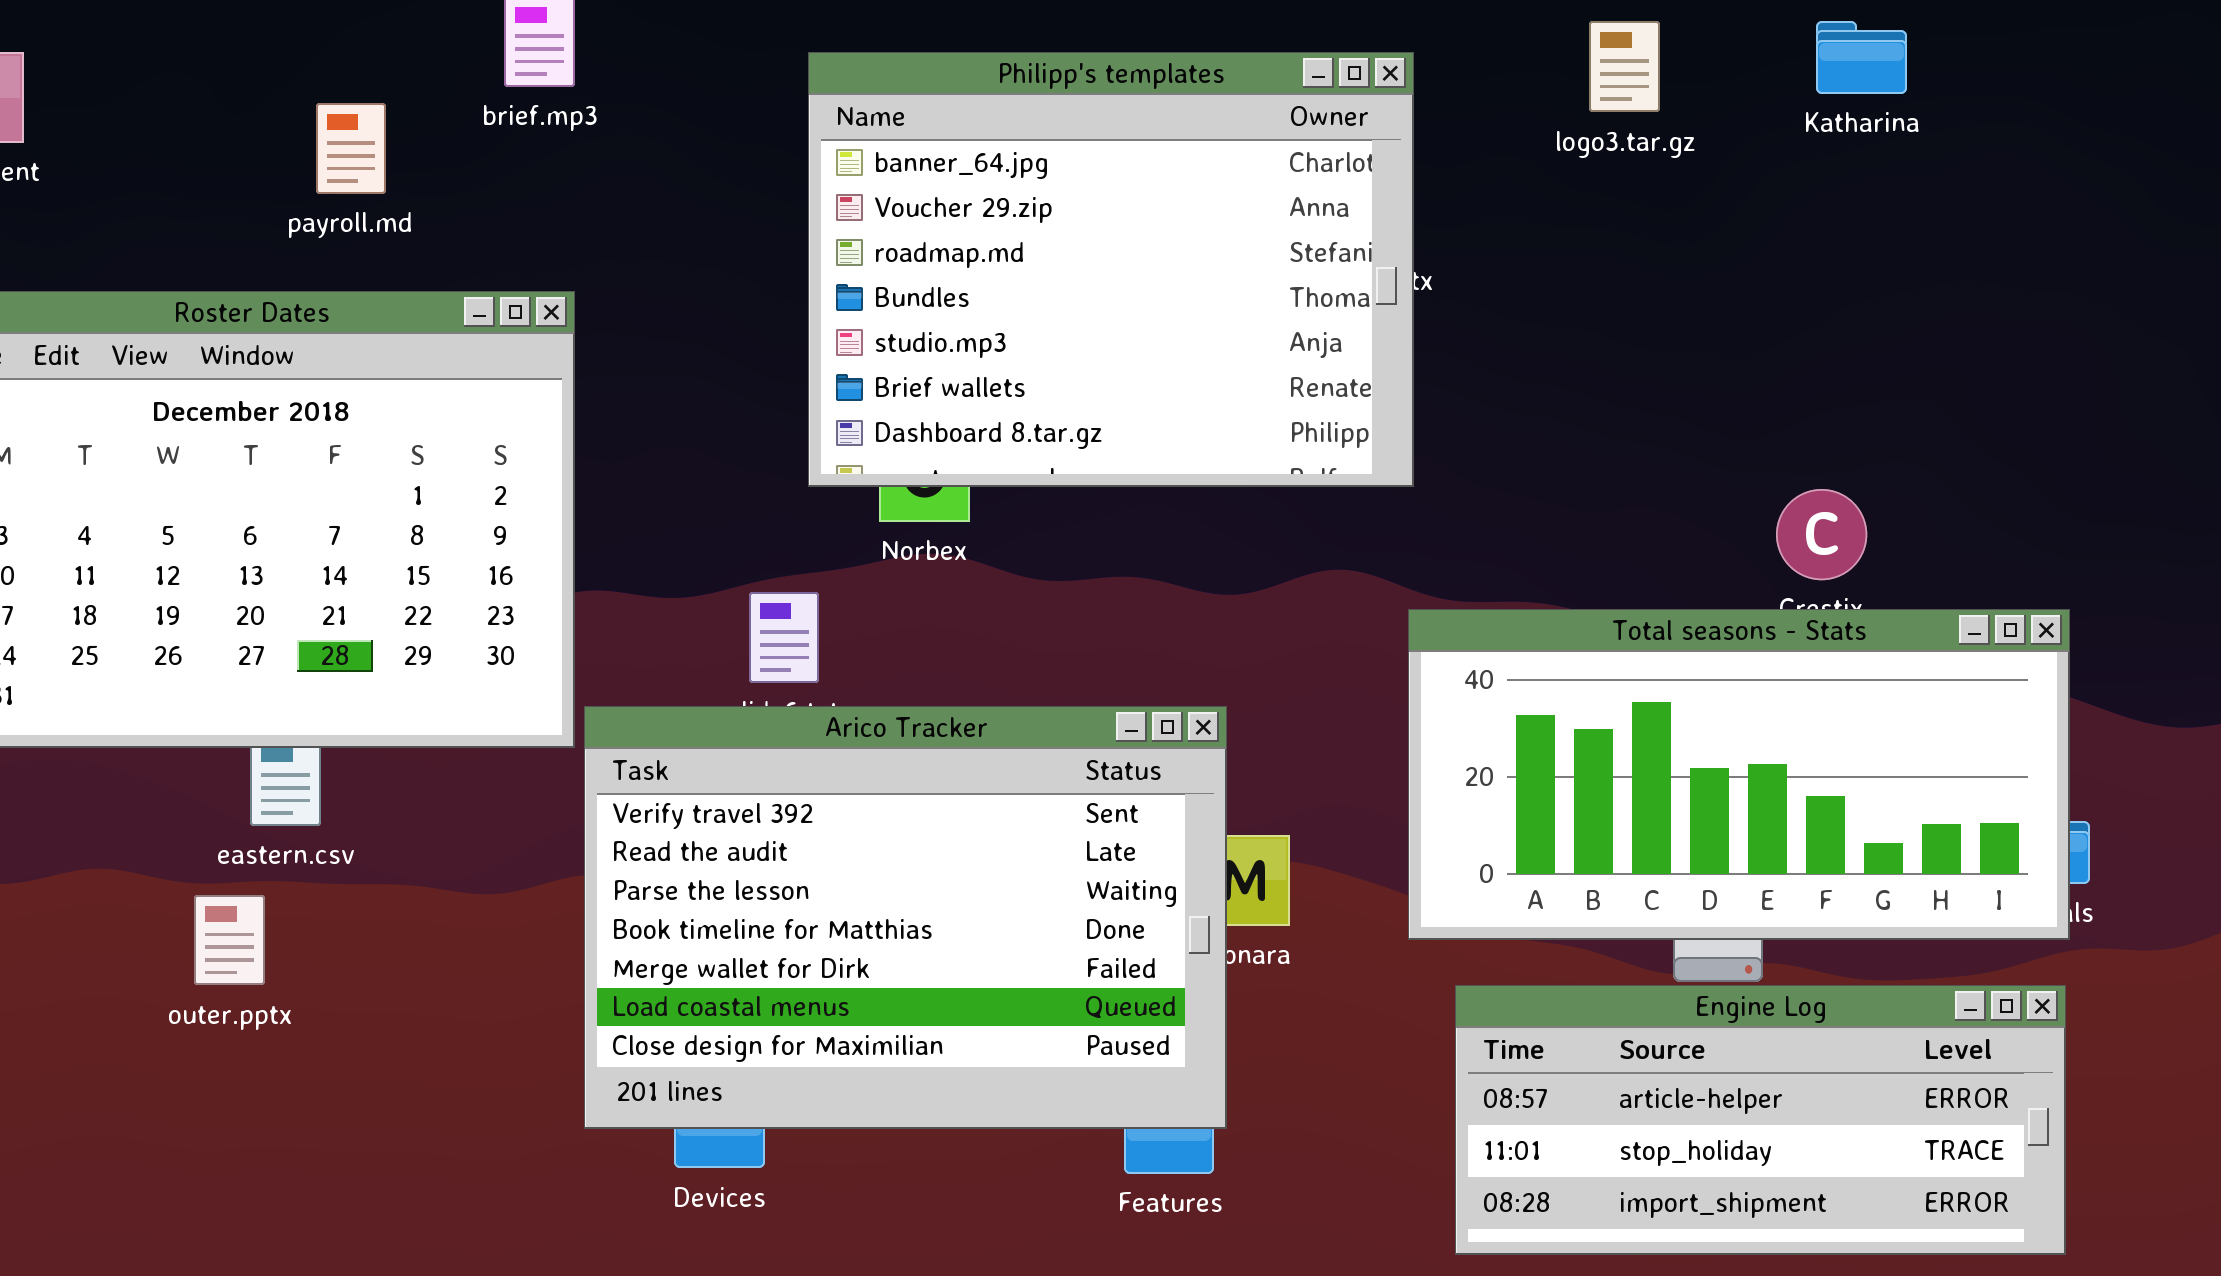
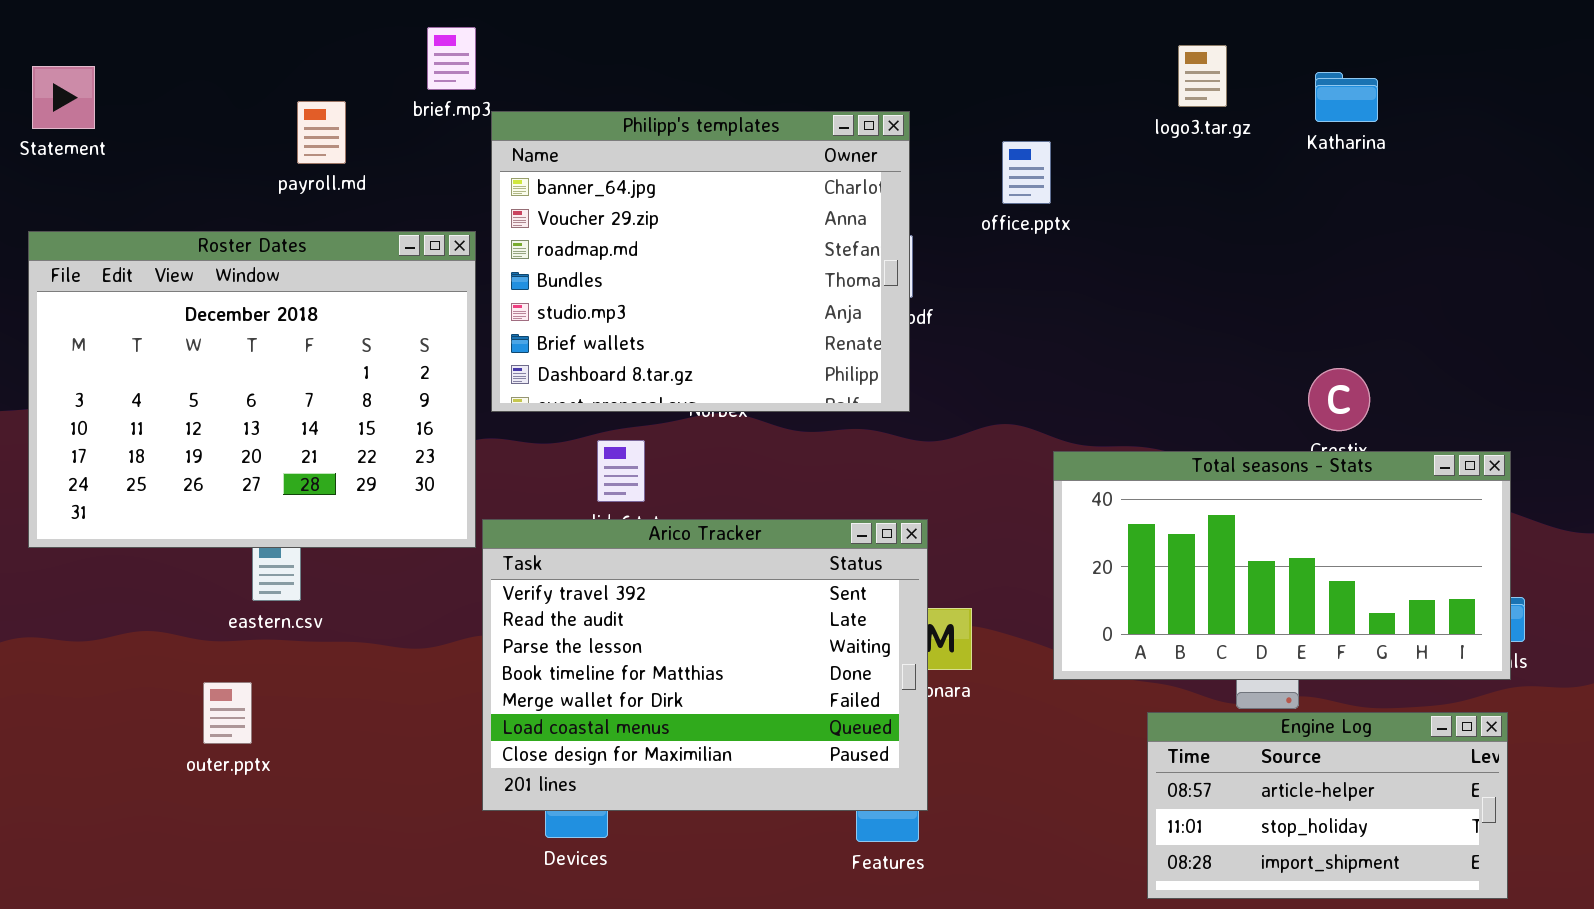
Katharina: [1816,21,1907,94] -> [1315,72,1378,122], moved
Philipp's templates: [808,52,1414,487] -> [491,111,910,412], moved
outer.pptx: [194,895,265,985] -> [203,682,252,744], moved
Engine Log: [1455,985,2066,1255] -> [1147,712,1508,899], resized

